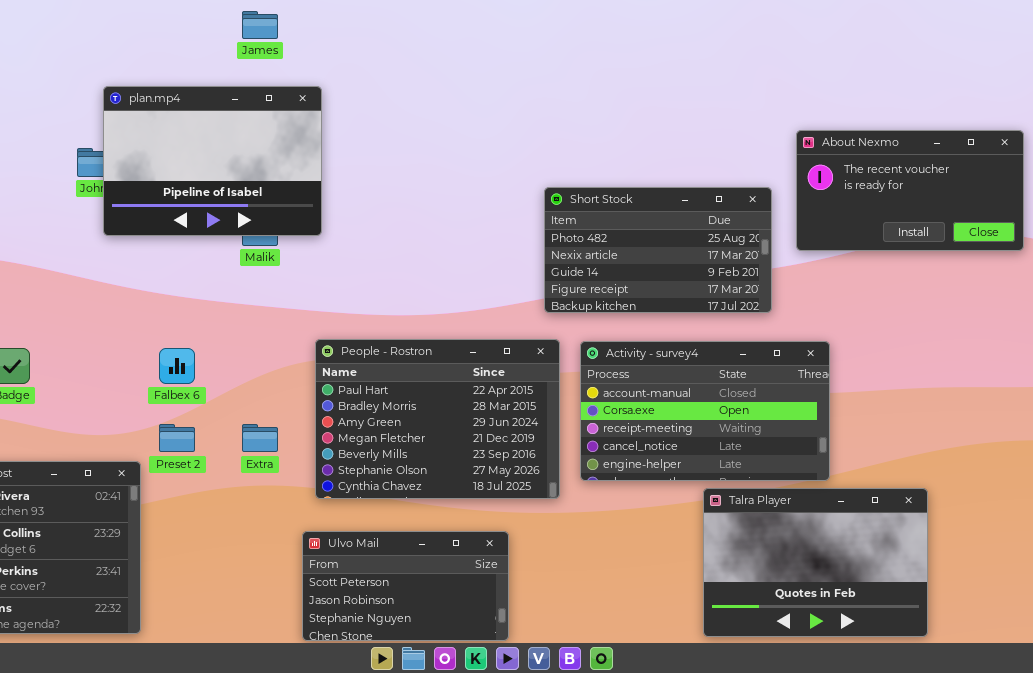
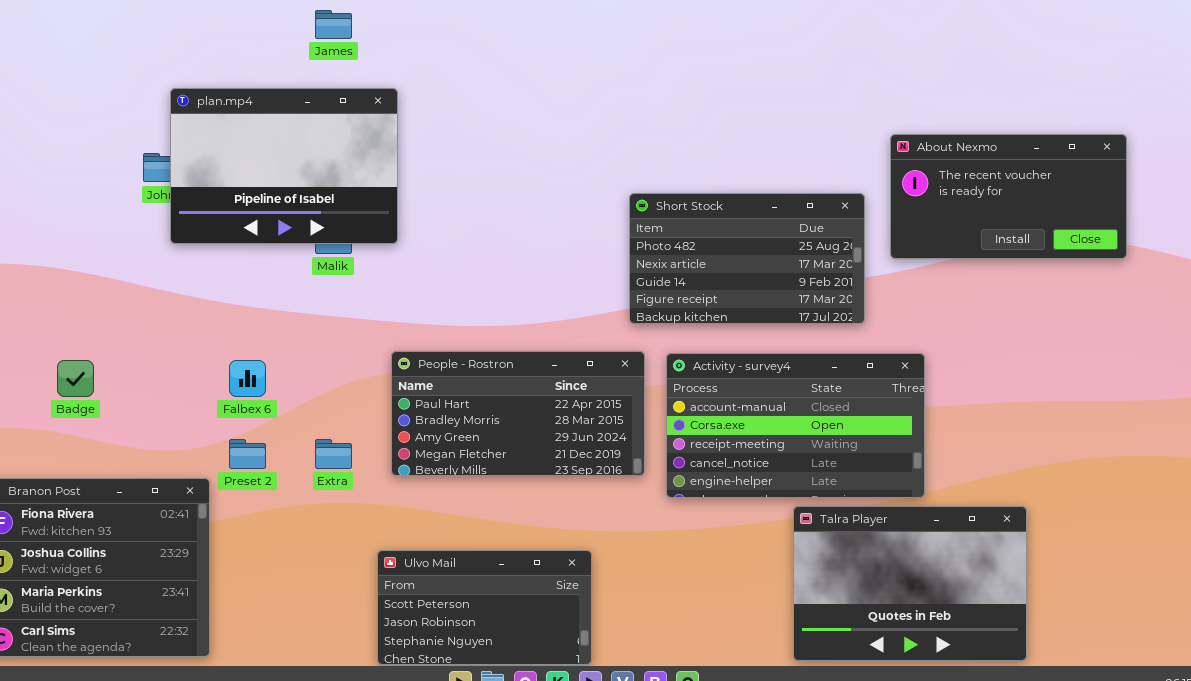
People - Rostron: [315,339,560,499] -> [391,351,645,476], resized

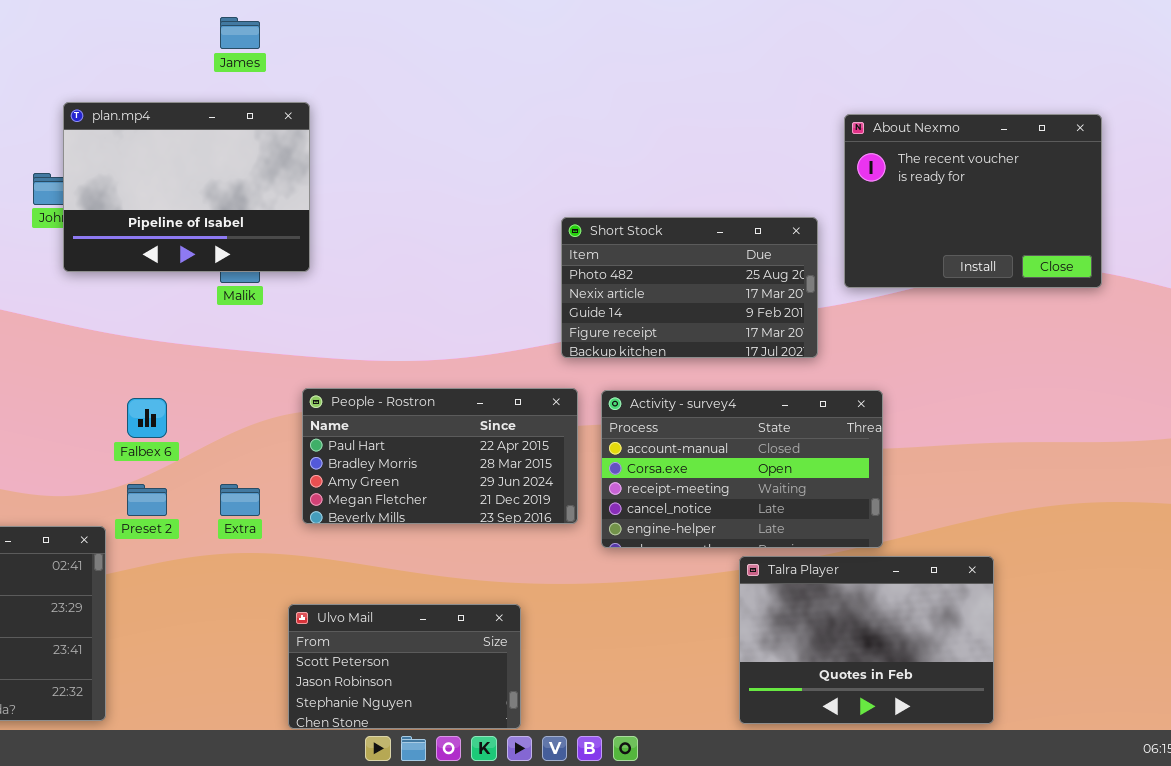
About Nexmo: [890,134,1127,259] -> [844,114,1102,288], resized

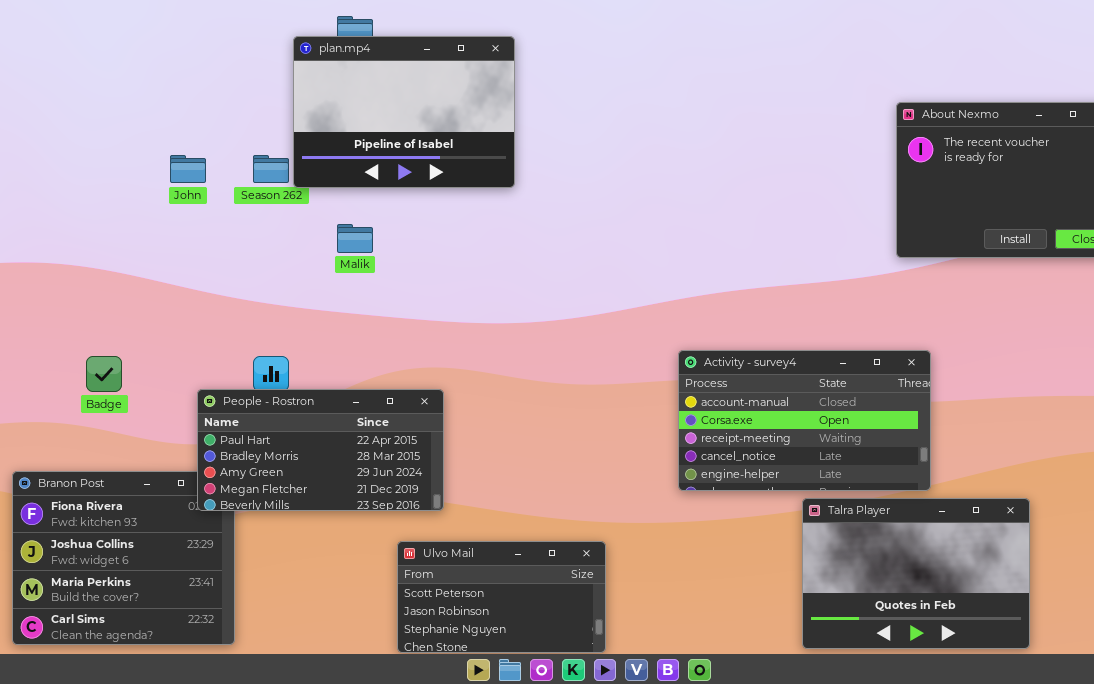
plan.mp4: [63,102,310,272] -> [293,36,515,188], moved
Short Stock: [561,217,818,358] -> none, closed
People - Rostron: [302,388,578,524] -> [197,389,444,511], moved

